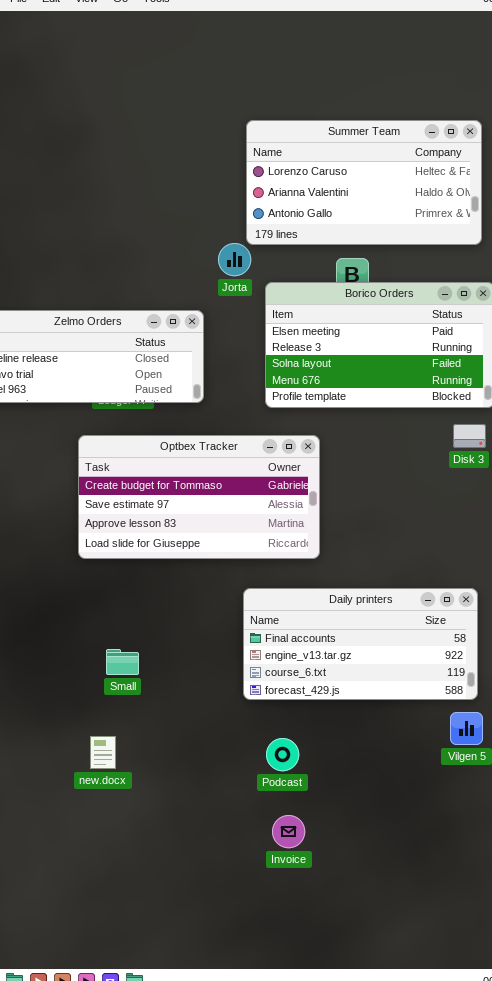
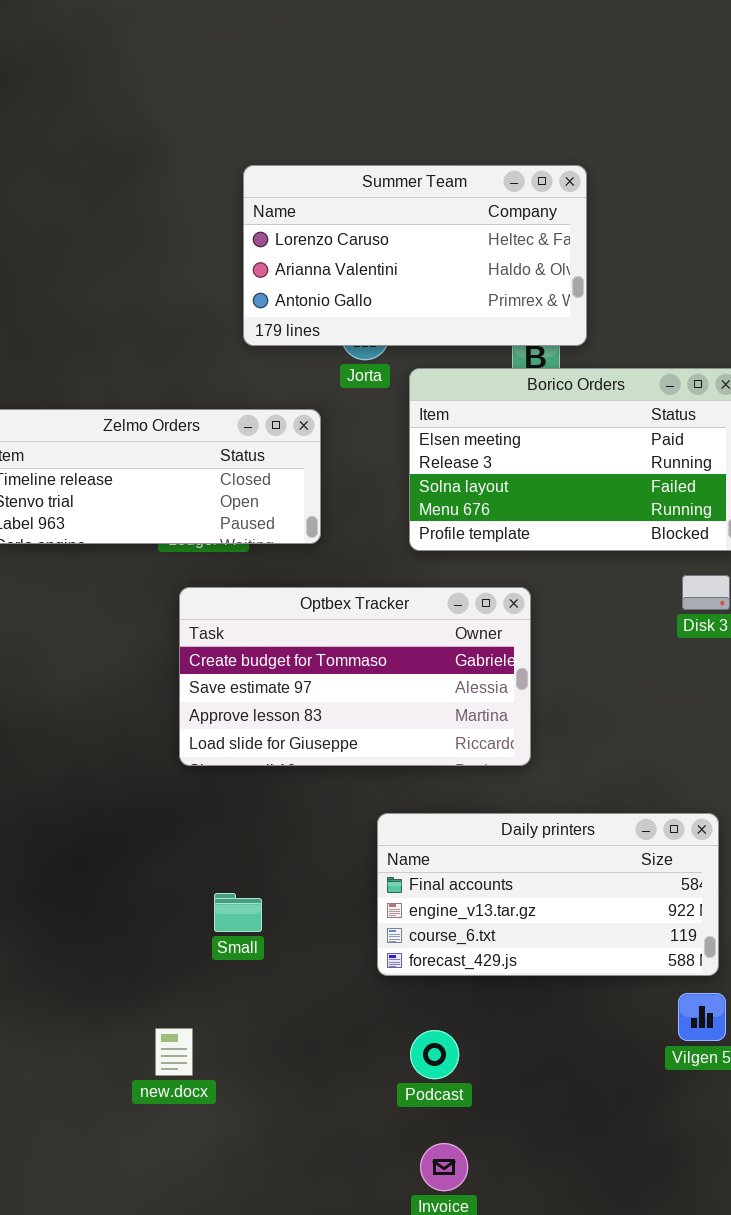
Summer Team: [246,120,482,245] -> [243,165,587,346], moved
Optbex Tracker: [78,435,320,559] -> [179,587,531,766], moved
Small: [106,649,139,675] -> [214,893,262,932], moved

